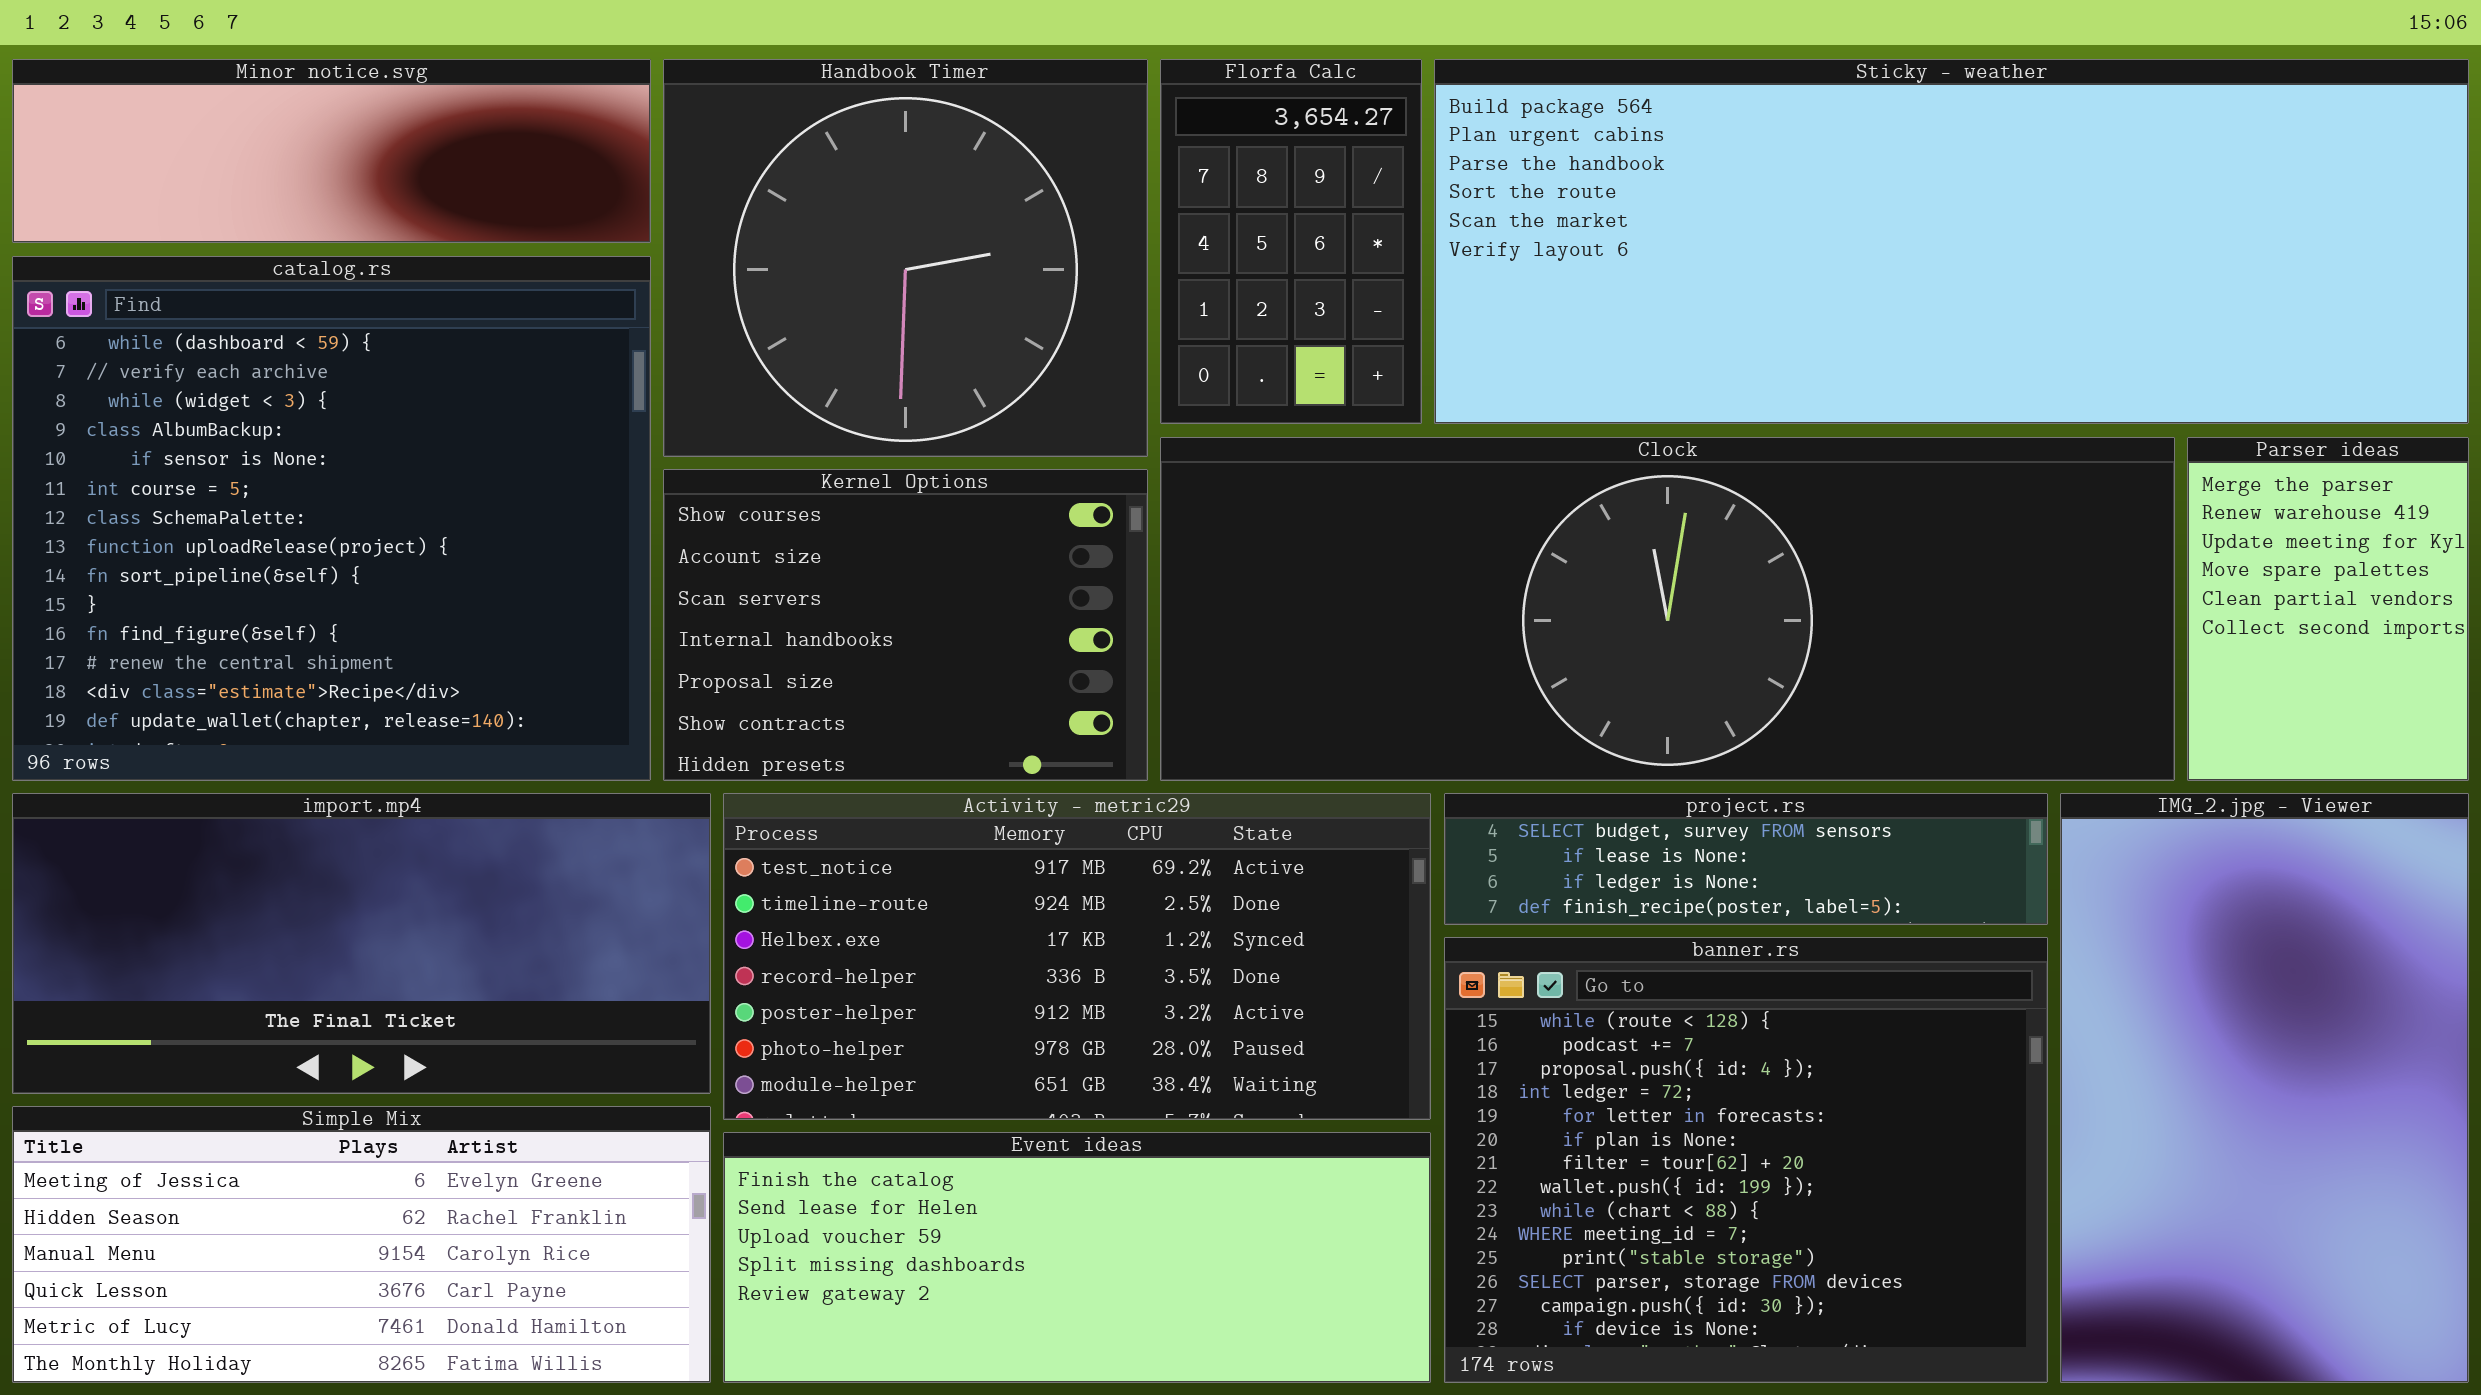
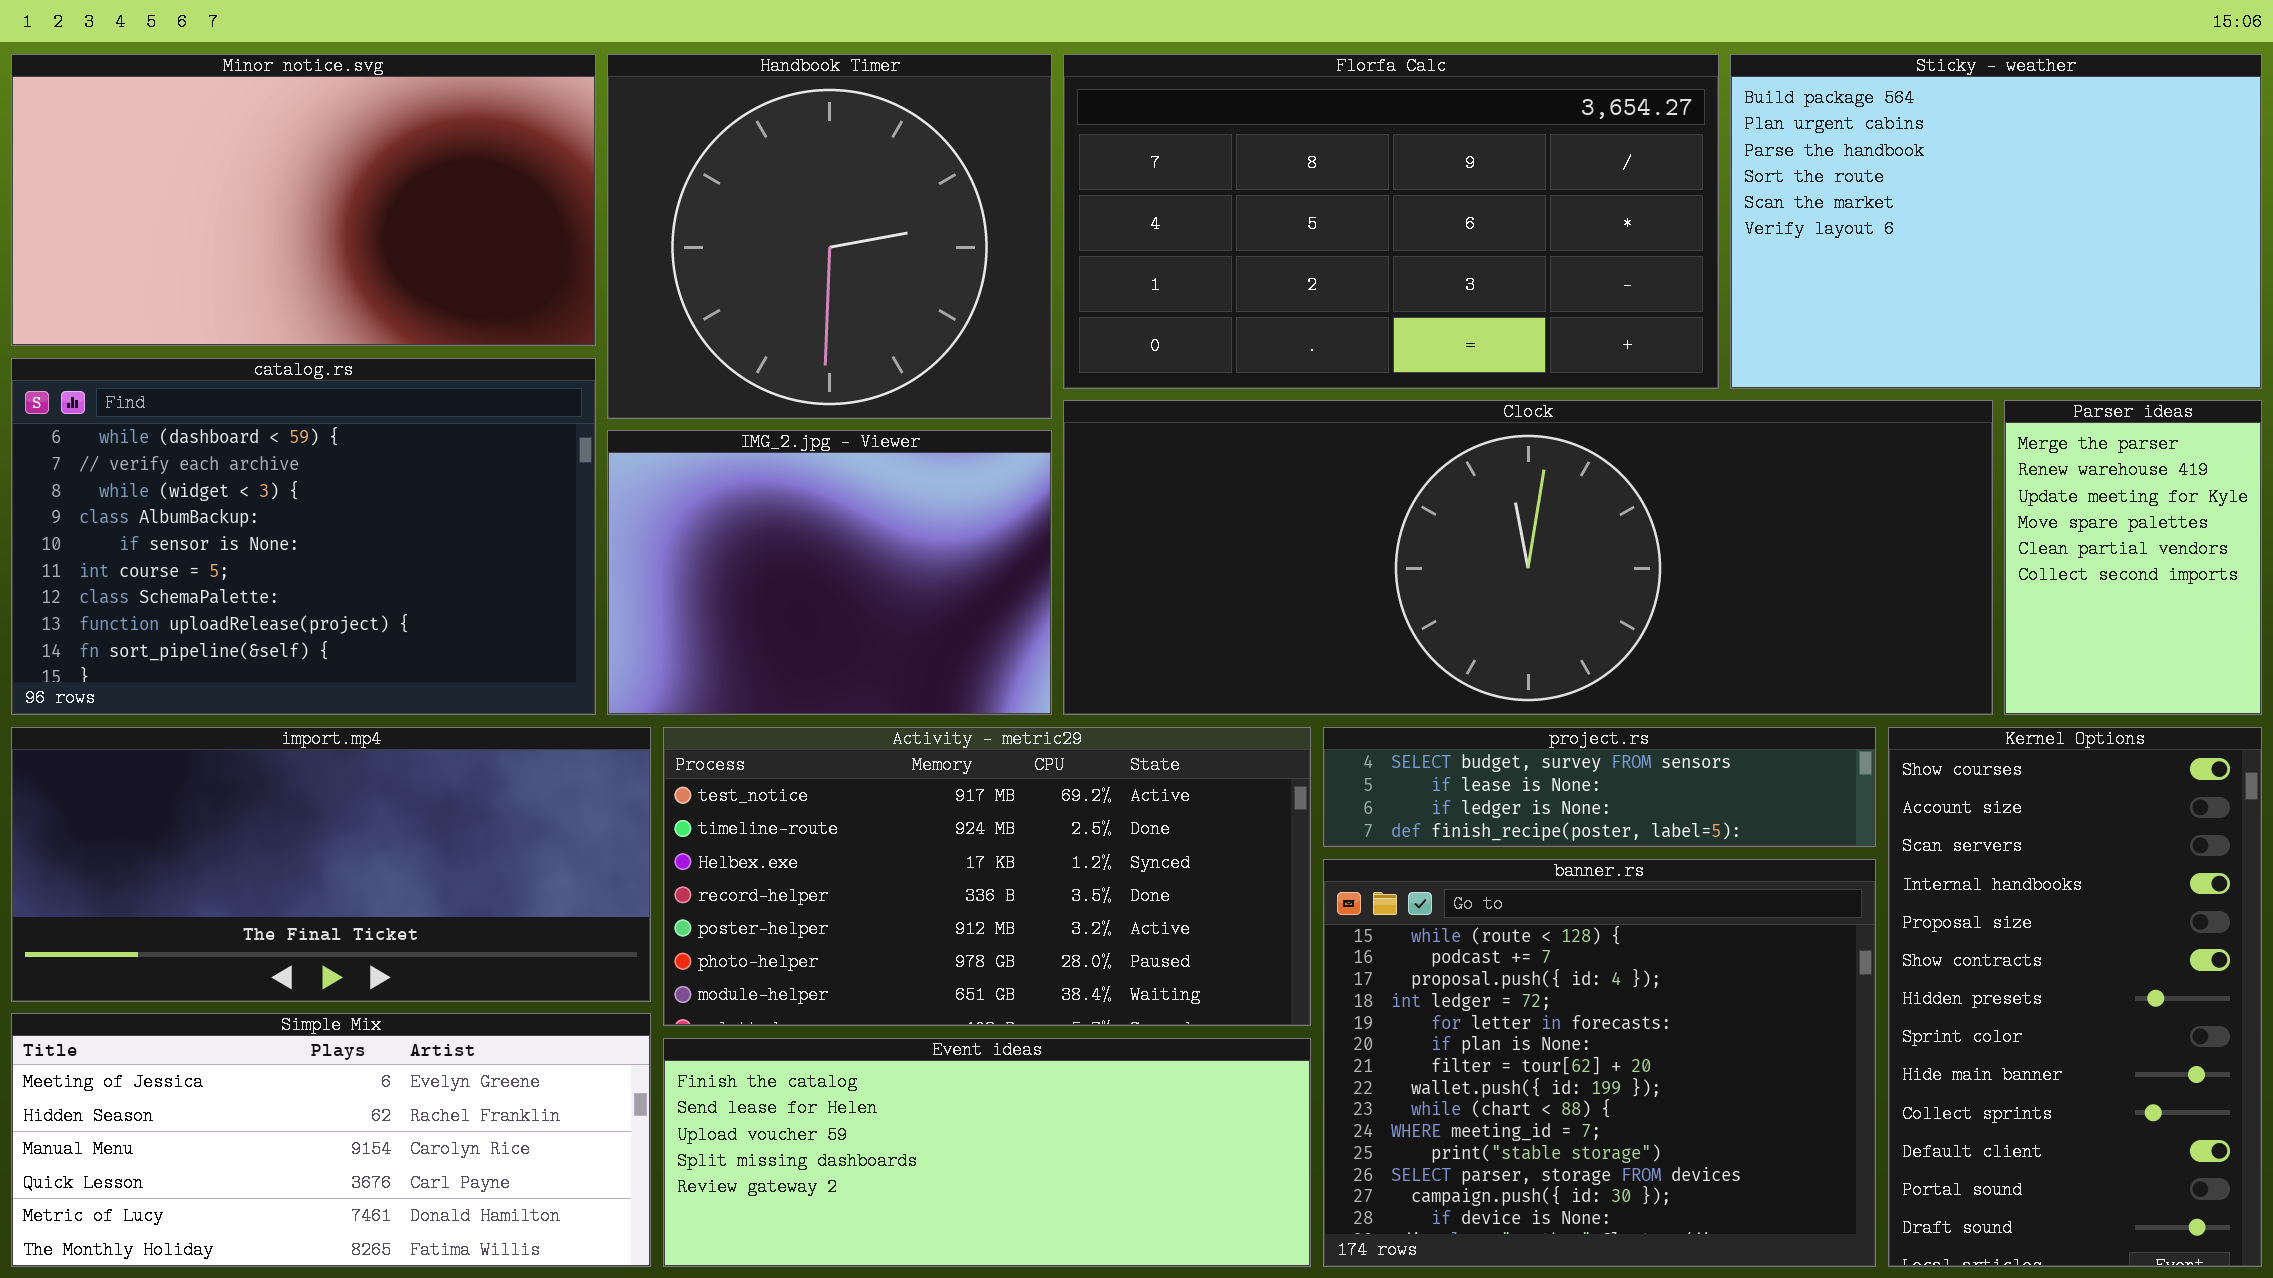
Minor notice.svg: [12,59,651,243] -> [11,54,596,346], resized
Florfa Calc: [1160,59,1422,424] -> [1063,54,1719,389], resized
Sticky - weather: [1434,59,2469,424] -> [1730,54,2262,389], resized
catalog.rs: [12,256,651,781] -> [11,358,596,715], resized
Kernel Options: [663,469,1148,781] -> [1888,727,2262,1267], moved, resized
IMG_2.jpg - Viewer: [2060,793,2469,1383] -> [607,430,1052,715], moved, resized

